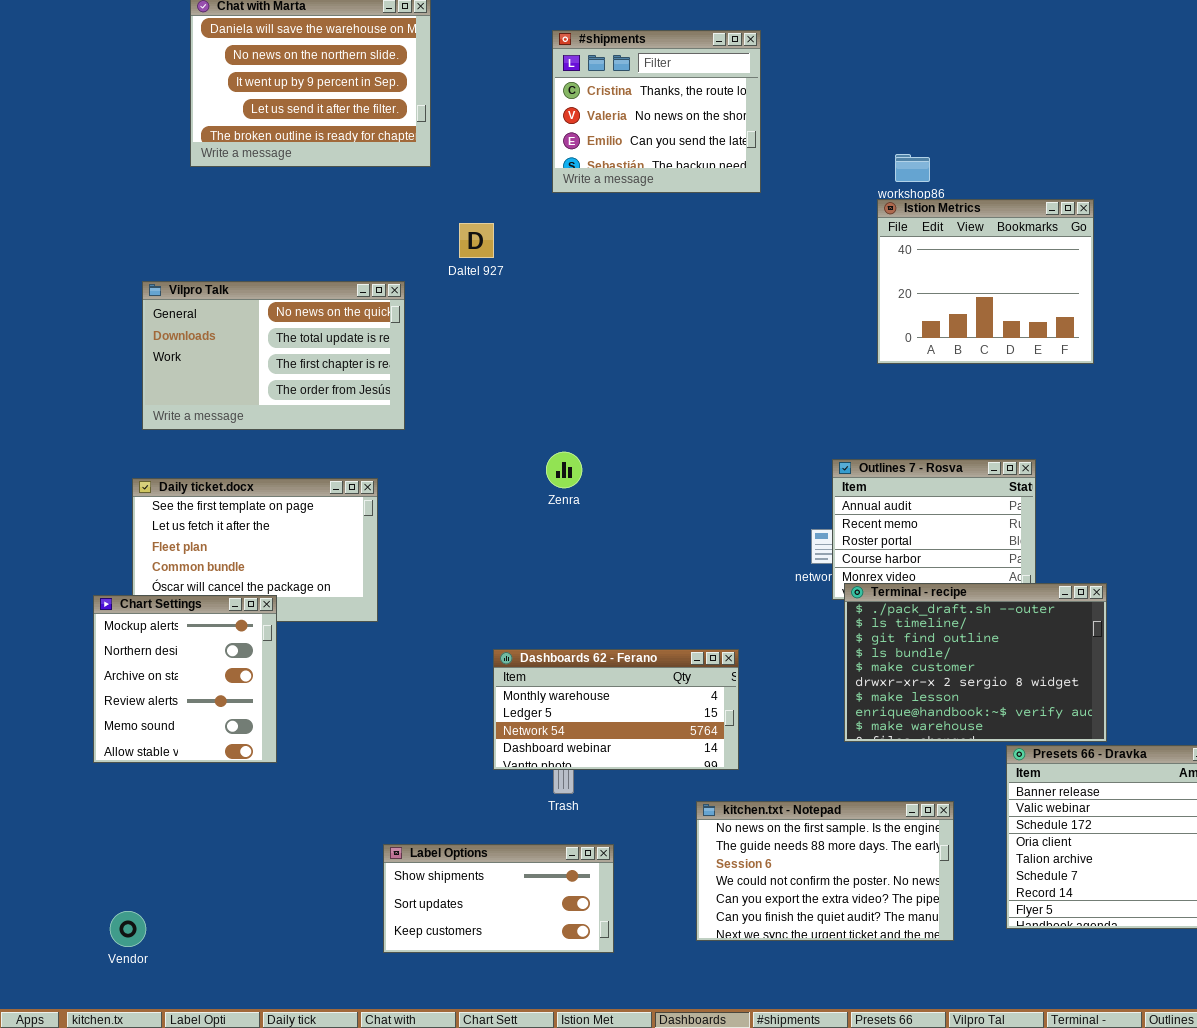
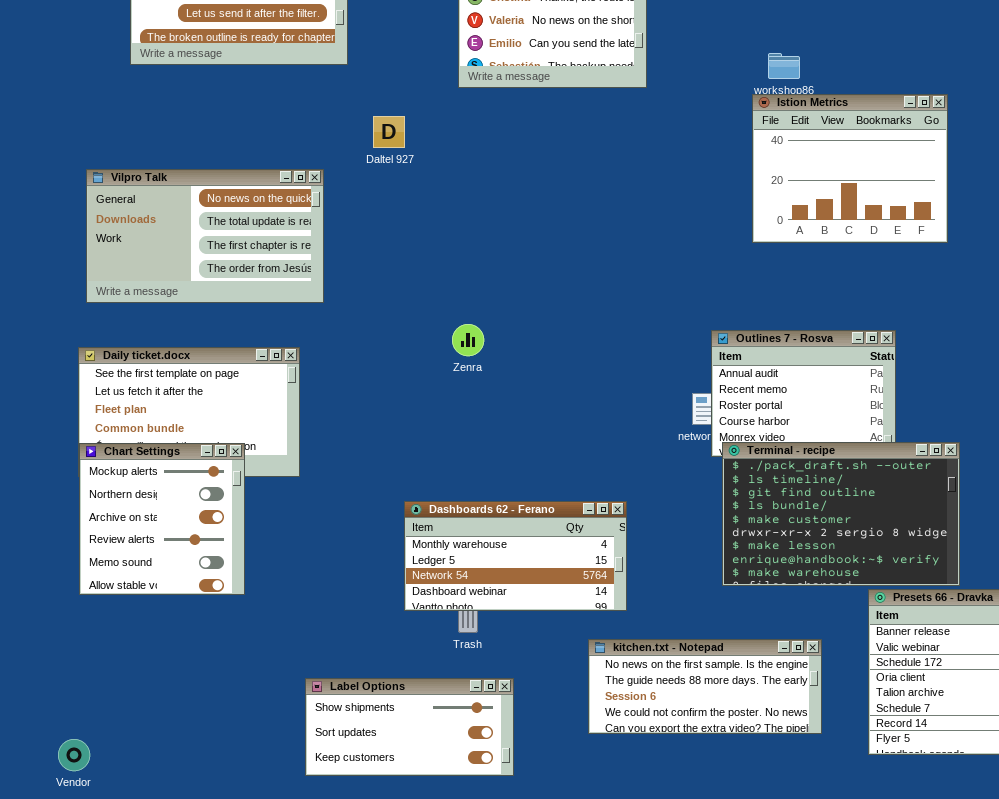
Chart Settings: [93,595,277,763] -> [79,443,245,595], moved
kitchen.txt - Notepad: [696,801,954,941] -> [588,639,822,734], resized

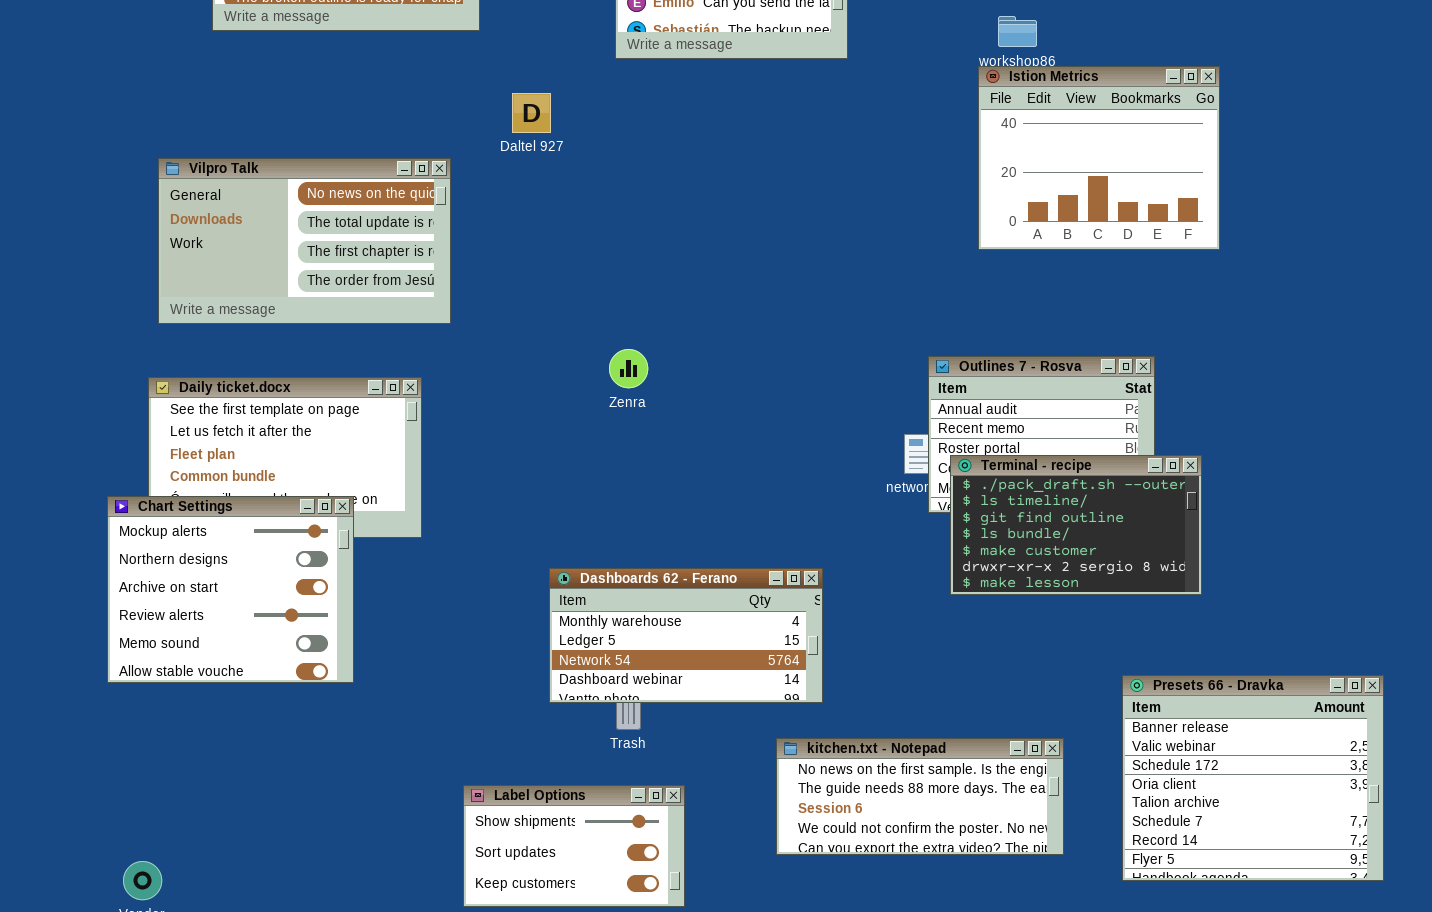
Terminal - recipe: [722,442,960,586] -> [950,455,1202,595], moved, resized
Chart Settings: [79,443,245,595] -> [107,496,354,683], resized
Label Options: [305,678,514,776] -> [463,785,685,907], resized

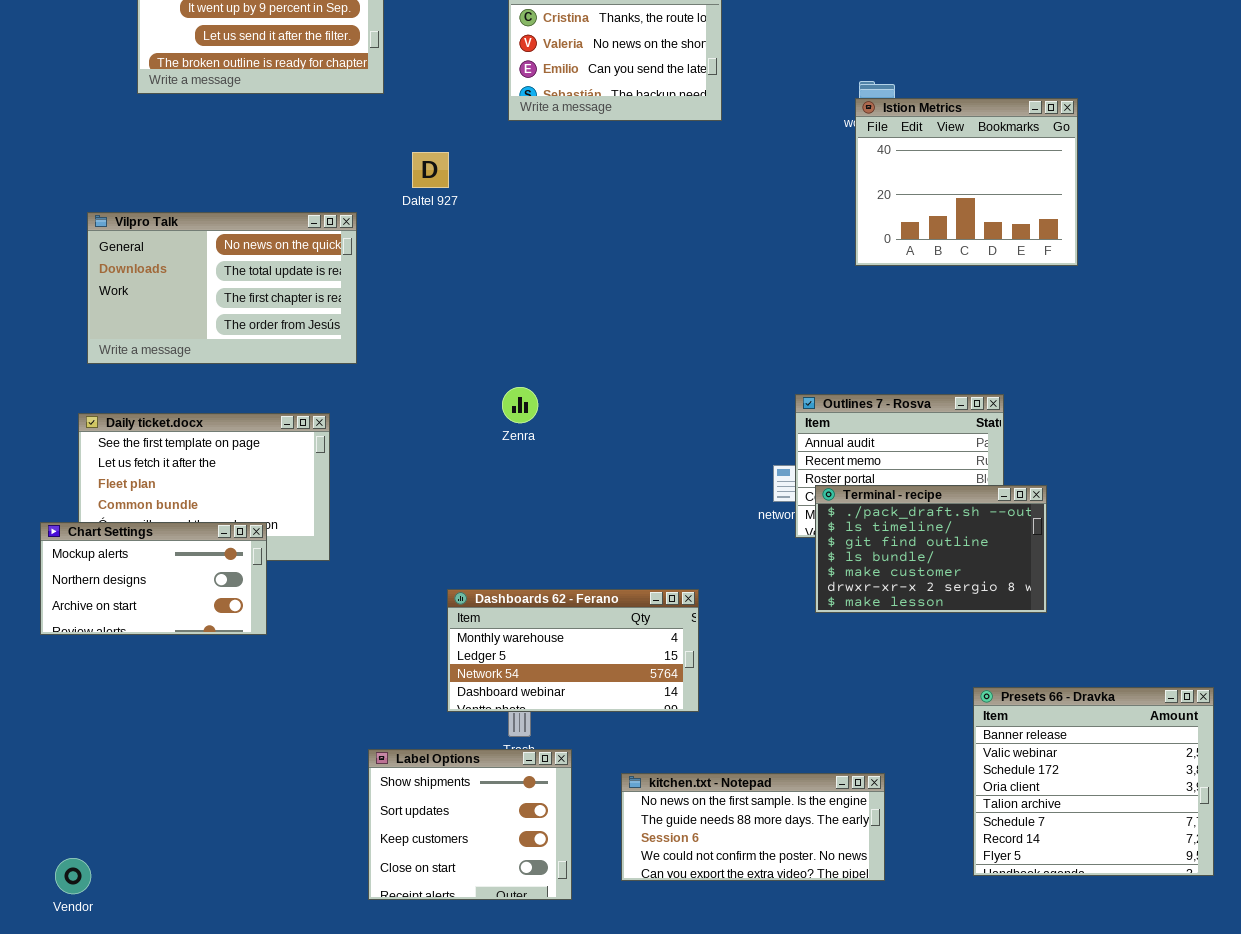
Istion Metrics: [978,66,1220,250] -> [855,98,1078,266], moved
Chart Settings: [107,496,354,683] -> [40,522,267,635], resized
kitchen.txt - Notepad: [776,738,1064,855] -> [621,773,885,881], moved
Label Options: [463,785,685,907] -> [368,749,572,900], resized

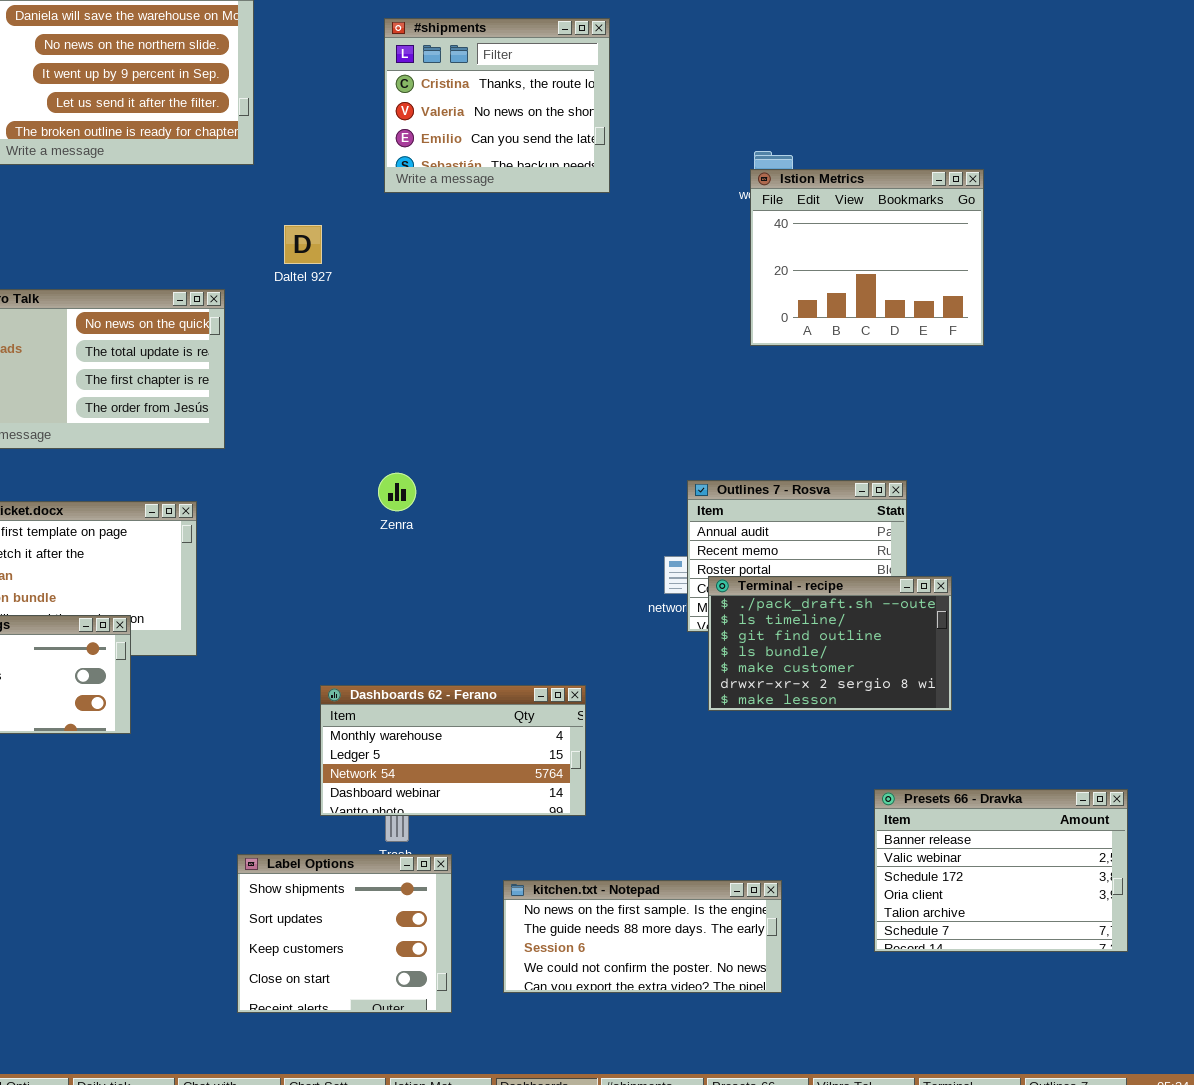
Presets 66 - Dravka: [973,687,1214,876] -> [874,789,1128,952], resized

